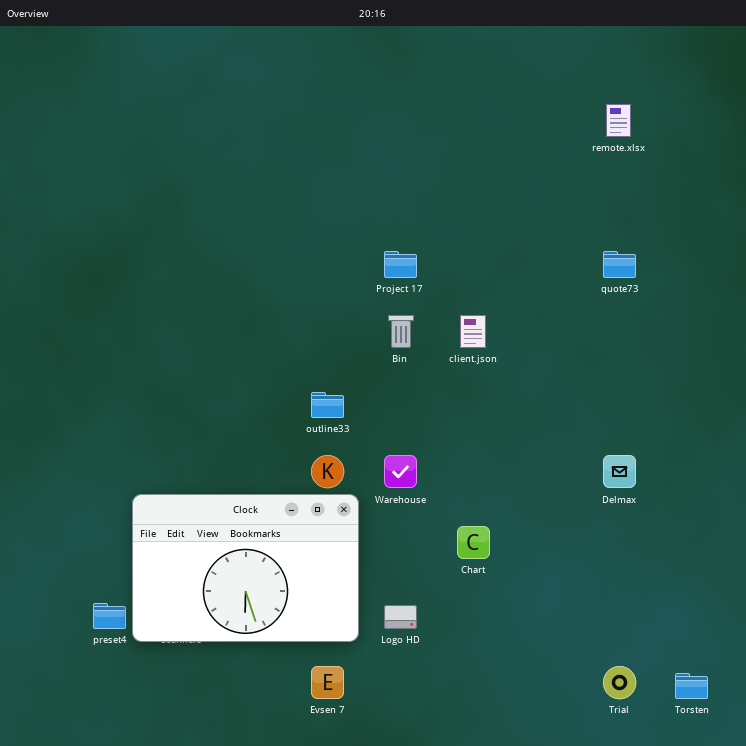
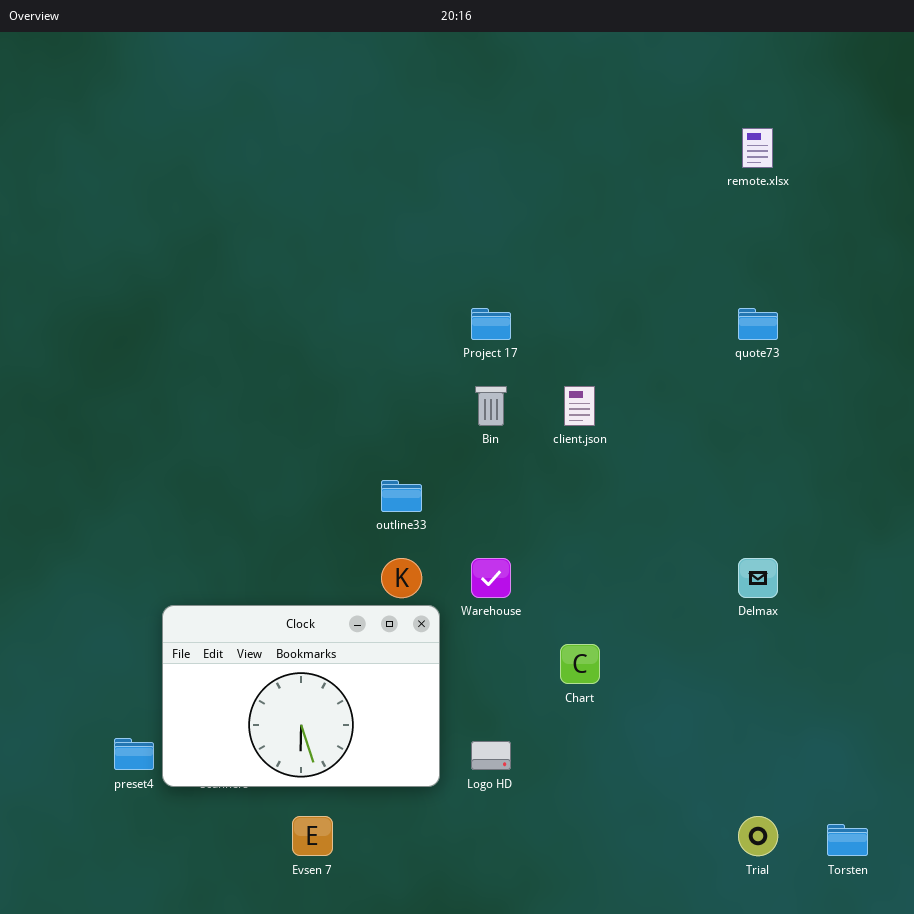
Evsen 7: [311,666,344,699] -> [292,816,333,856], moved

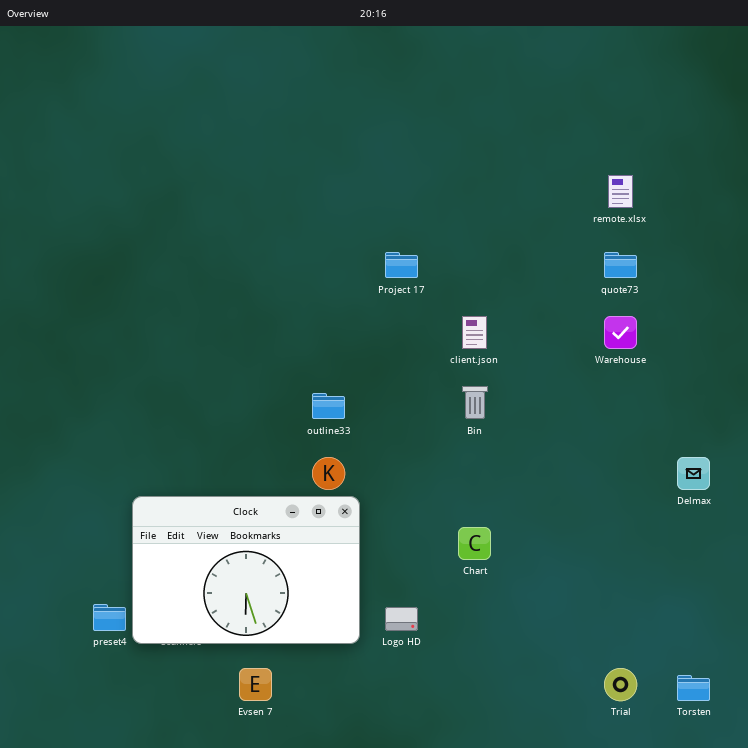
remote.xlsx: [742,128,773,168] -> [608,175,633,208], moved
Bin: [475,386,507,426] -> [462,386,488,419], moved
Warehouse: [471,558,511,598] -> [604,316,637,349], moved
Delmax: [738,558,778,598] -> [677,457,710,490], moved

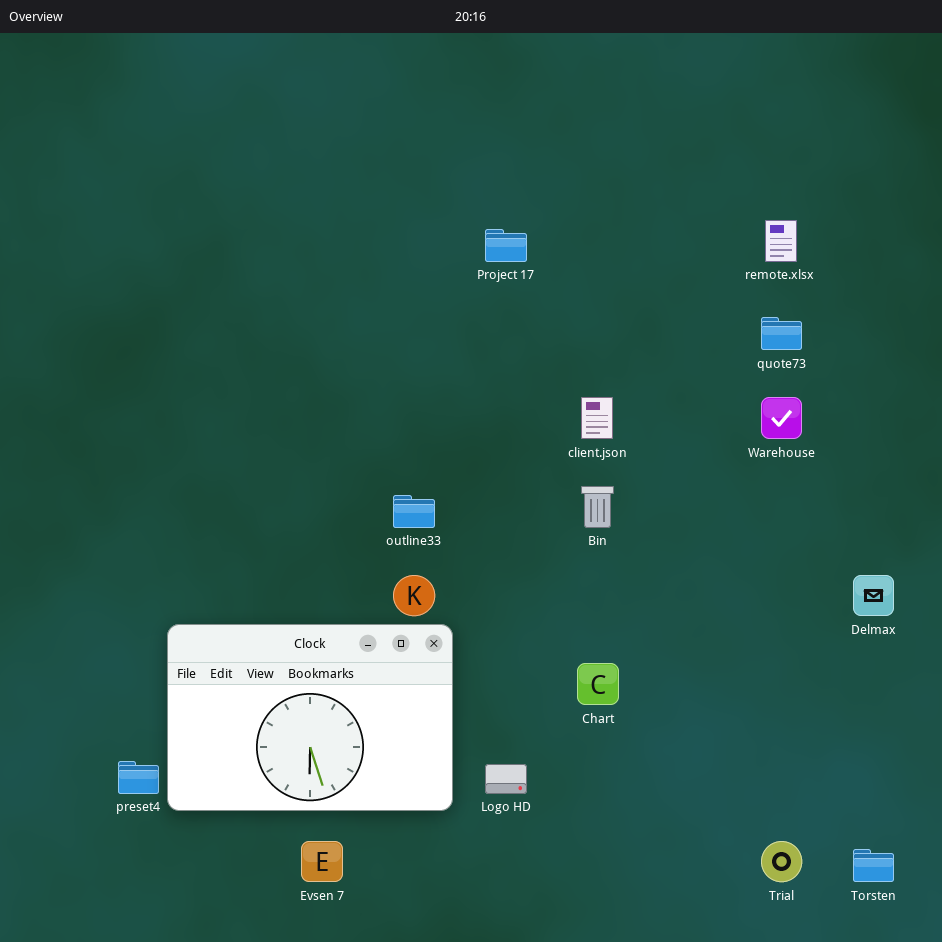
Project 17: [385,252,418,278] -> [485,229,527,262], moved

